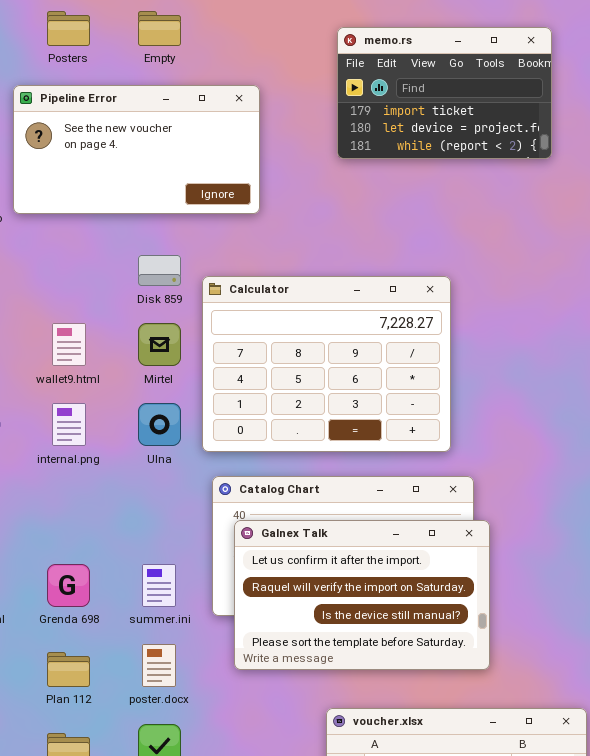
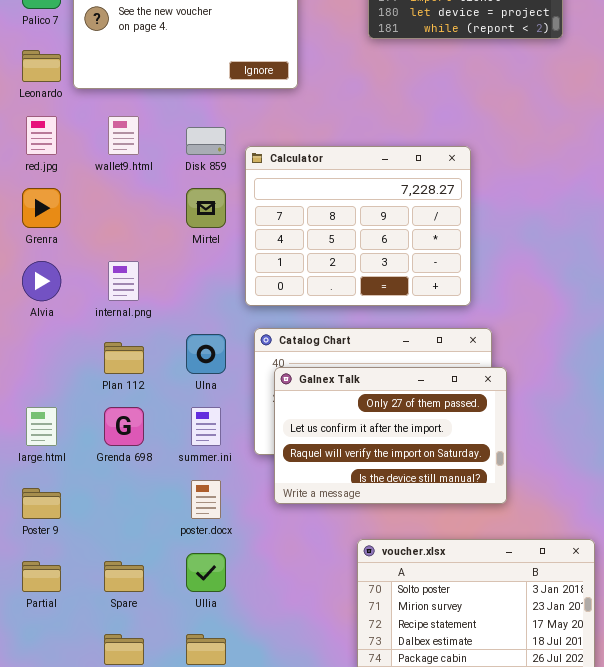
wallet9.html: [52,323,86,366] -> [108,116,139,155], moved
Ulna: [138,403,181,446] -> [186,334,226,374], moved
Galnex Talk: [234,520,490,670] -> [274,367,507,504], scrolled up 1 row
Plan 112: [47,652,90,687] -> [104,342,144,374], moved

